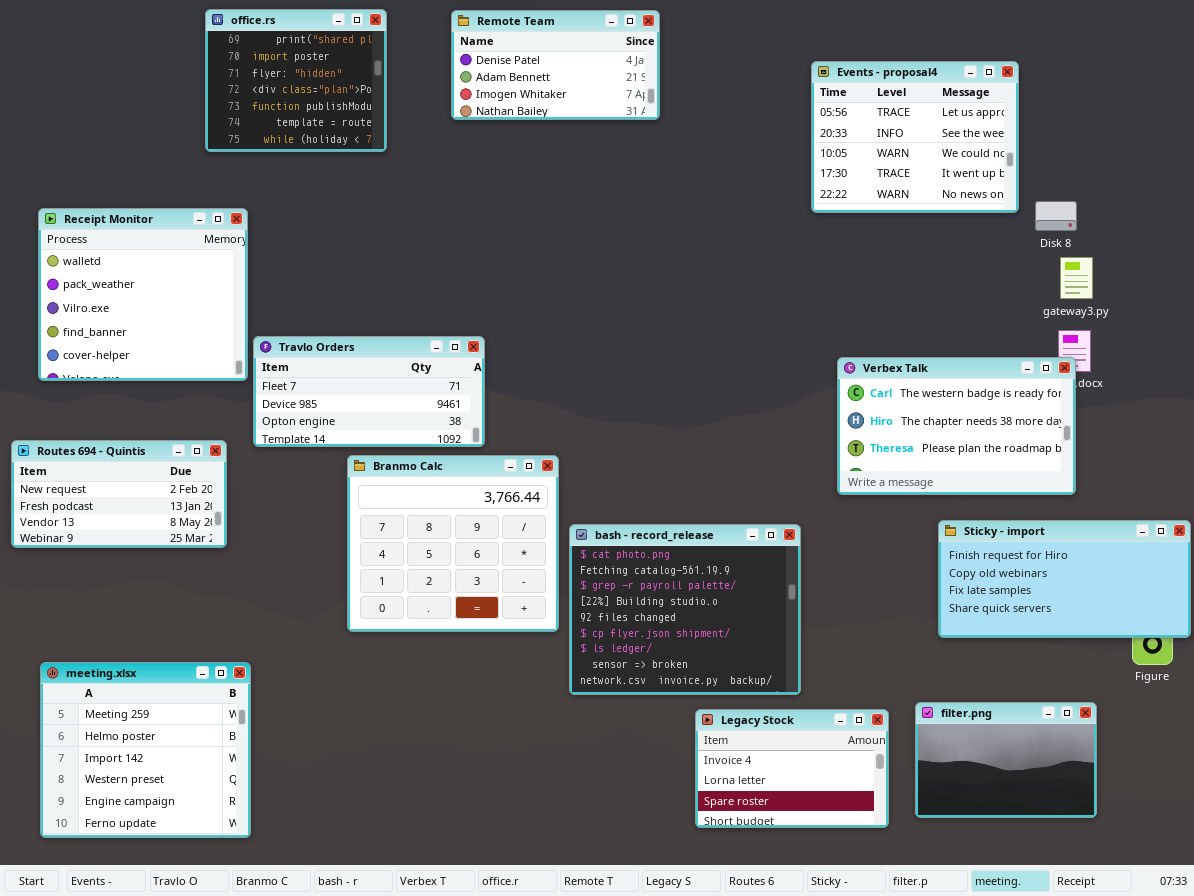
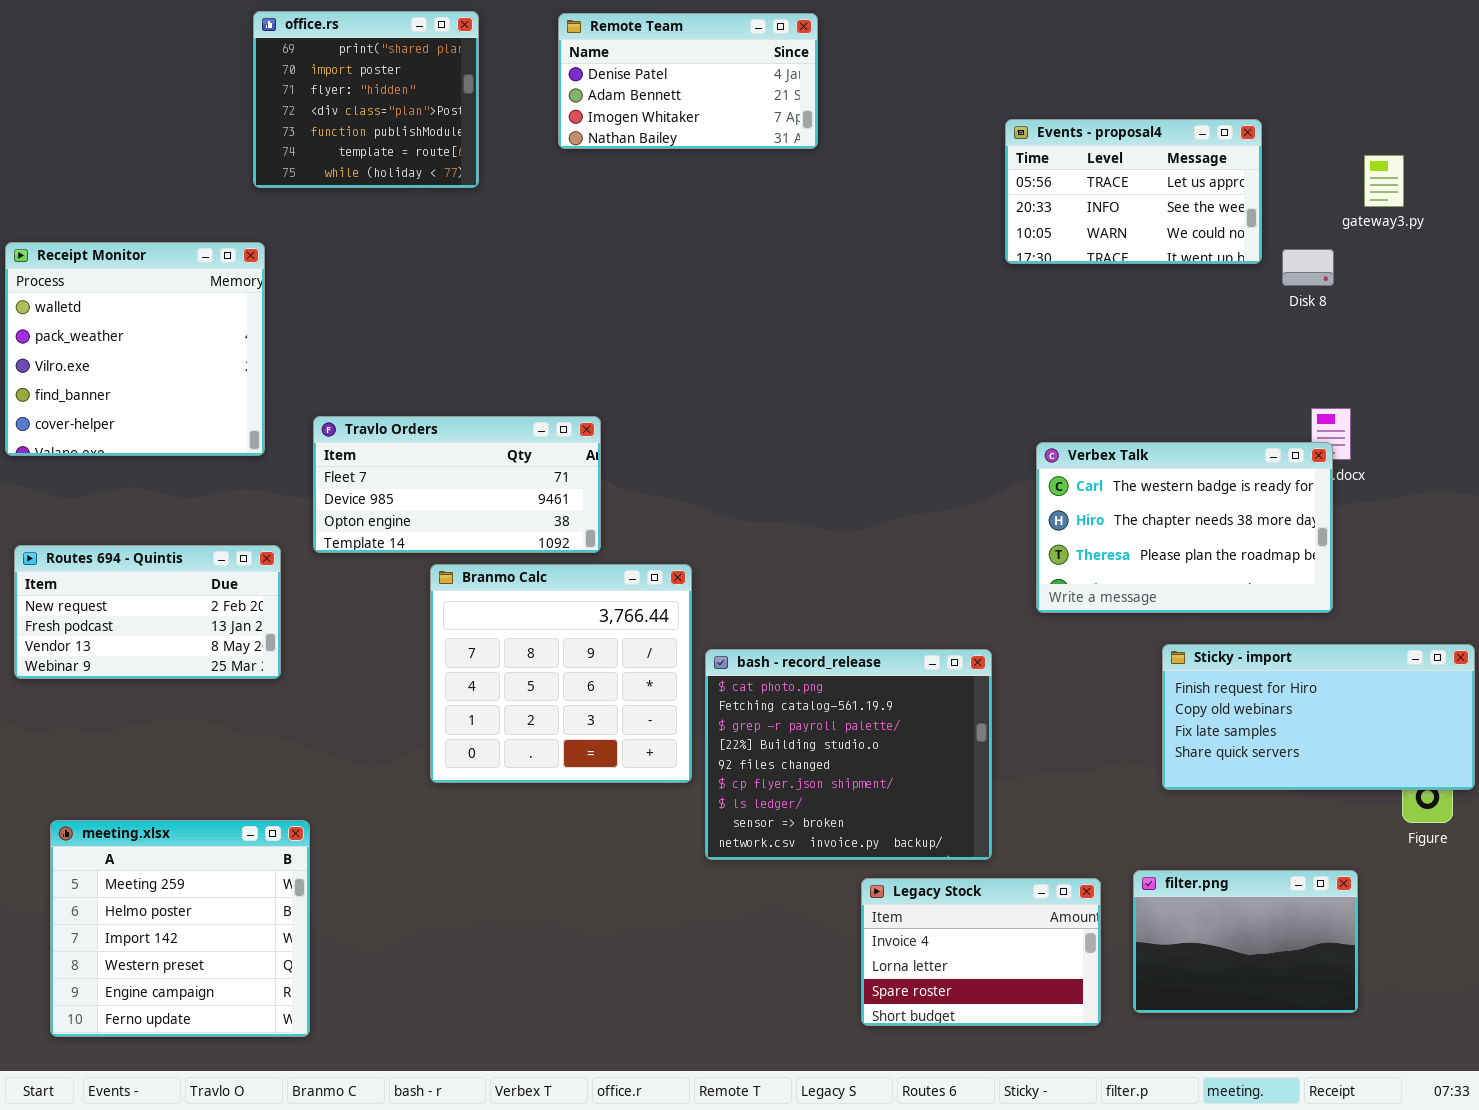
Events - proposal4: [811,61,1019,213] -> [1005,119,1262,264], resized
Receipt Monitor: [38,208,248,381] -> [5,242,265,456], moved
gateway3.py: [1060,257,1093,299] -> [1364,155,1404,207], moved

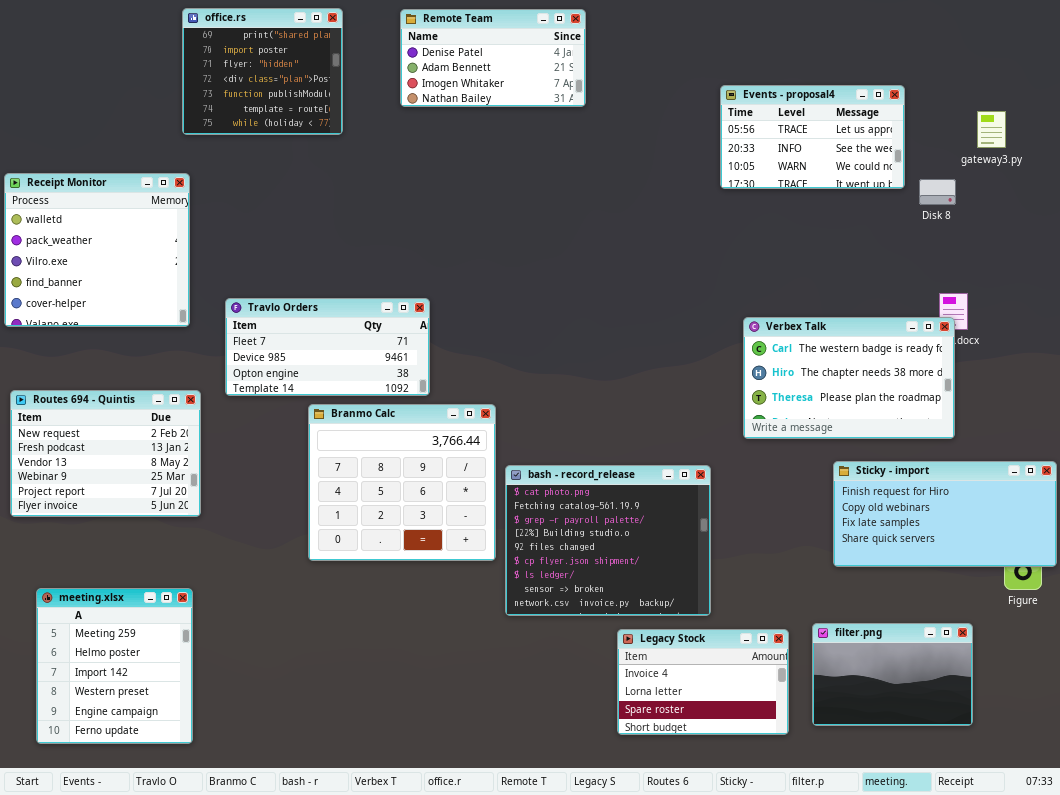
Routes 694 - Quintis: [14,545,281,679] -> [10,390,201,517], resized
meeting.xlsx: [50,820,310,1037] -> [36,588,193,744], resized

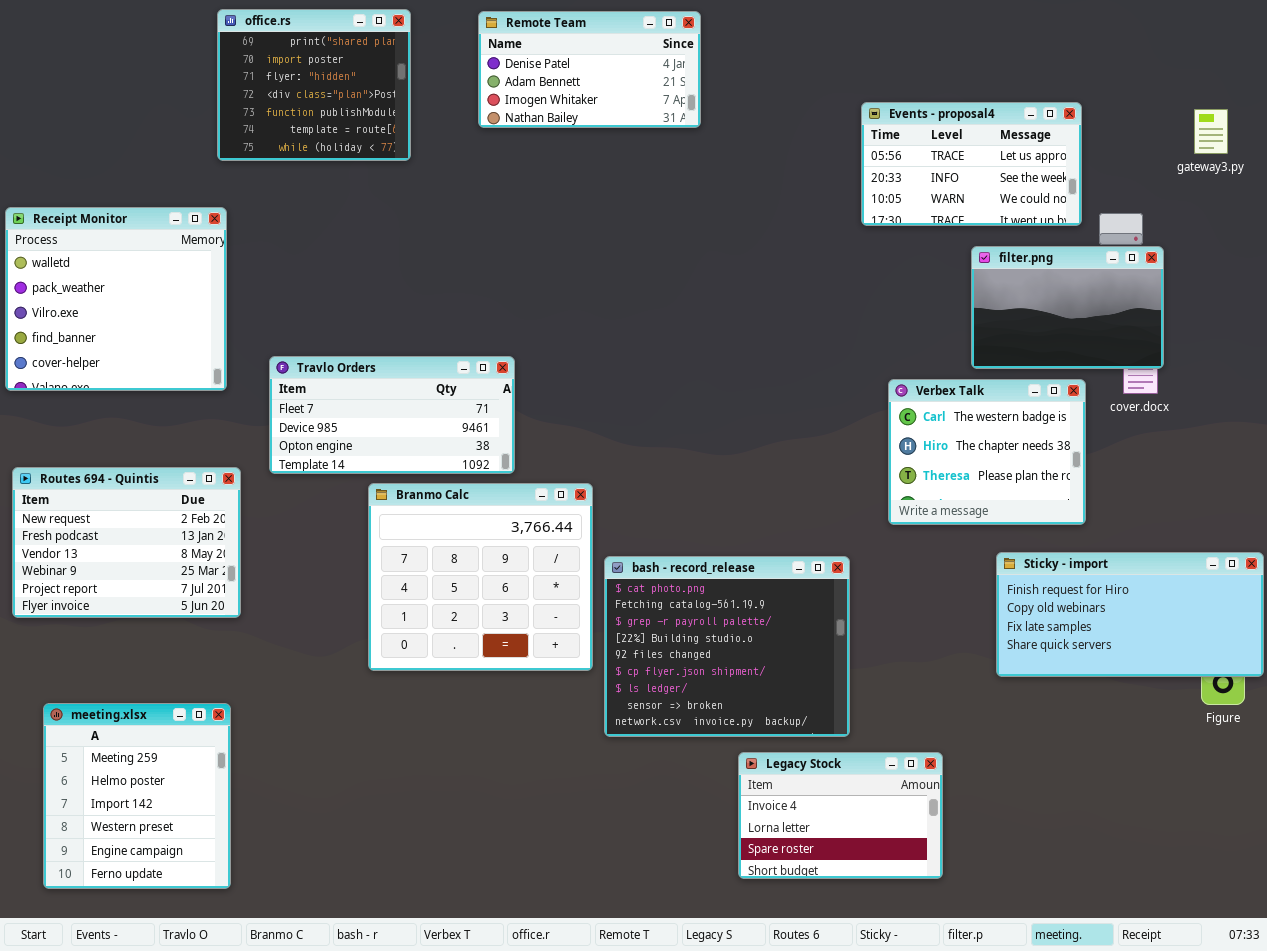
gateway3.py: [977,111,1006,148] -> [1194,109,1228,154], moved
Verbex Talk: [743,317,955,439] -> [888,379,1086,525], resized
filter.png: [812,623,973,726] -> [971,246,1164,369], moved

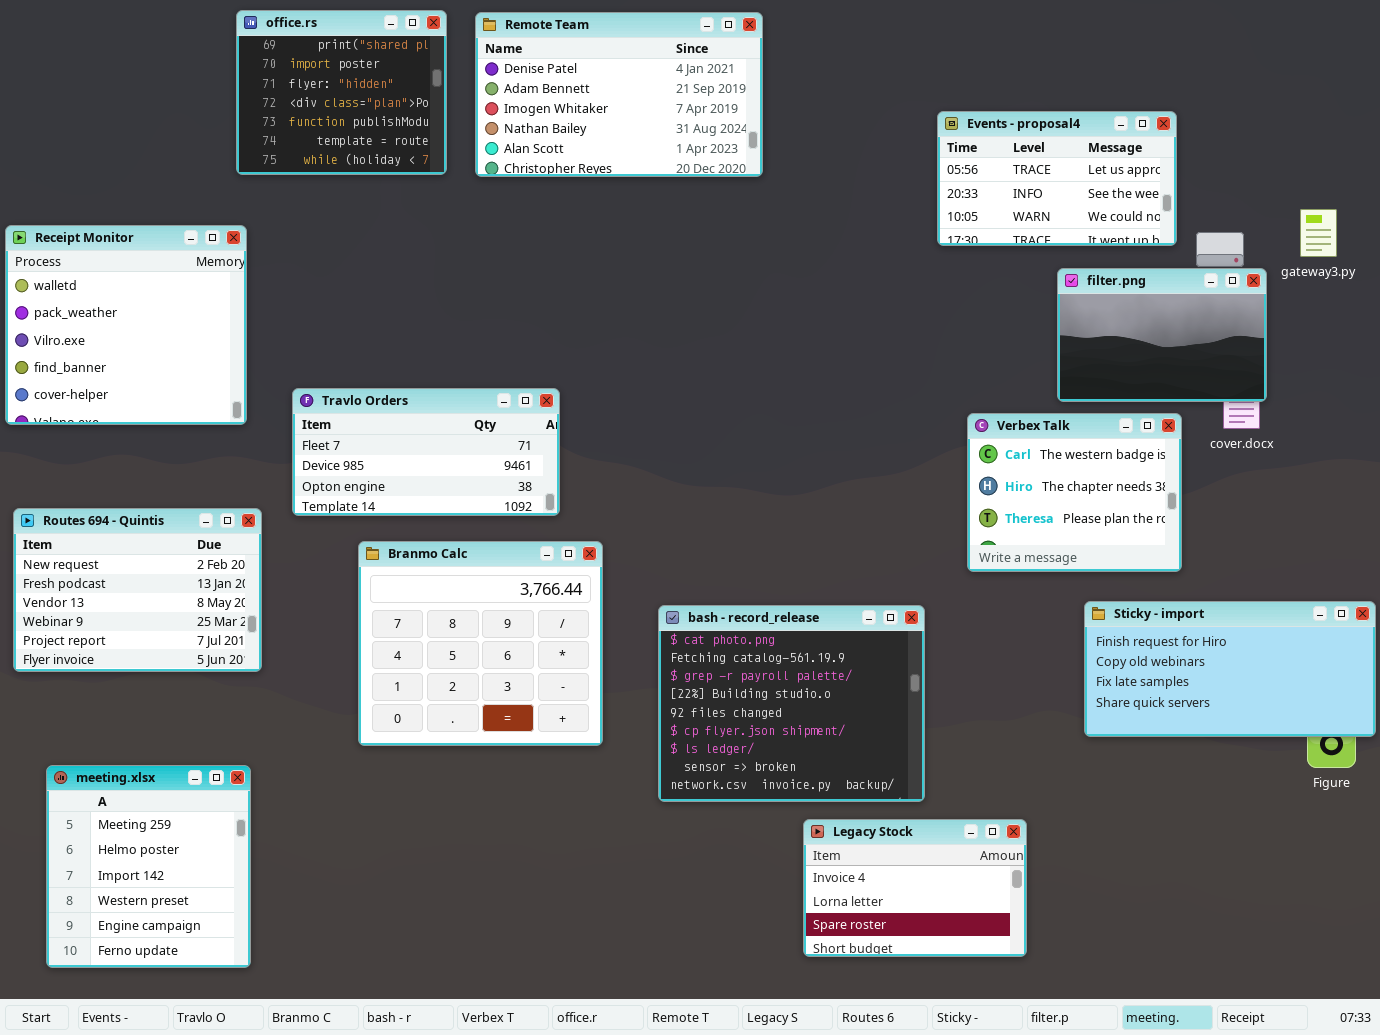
Remote Team: [478,11,701,128] -> [475,12,763,177], resized
gateway3.py: [1194,109,1228,154] -> [1300,209,1337,257], moved
Branmo Calc: [368,483,593,671] -> [358,541,603,746], moved

